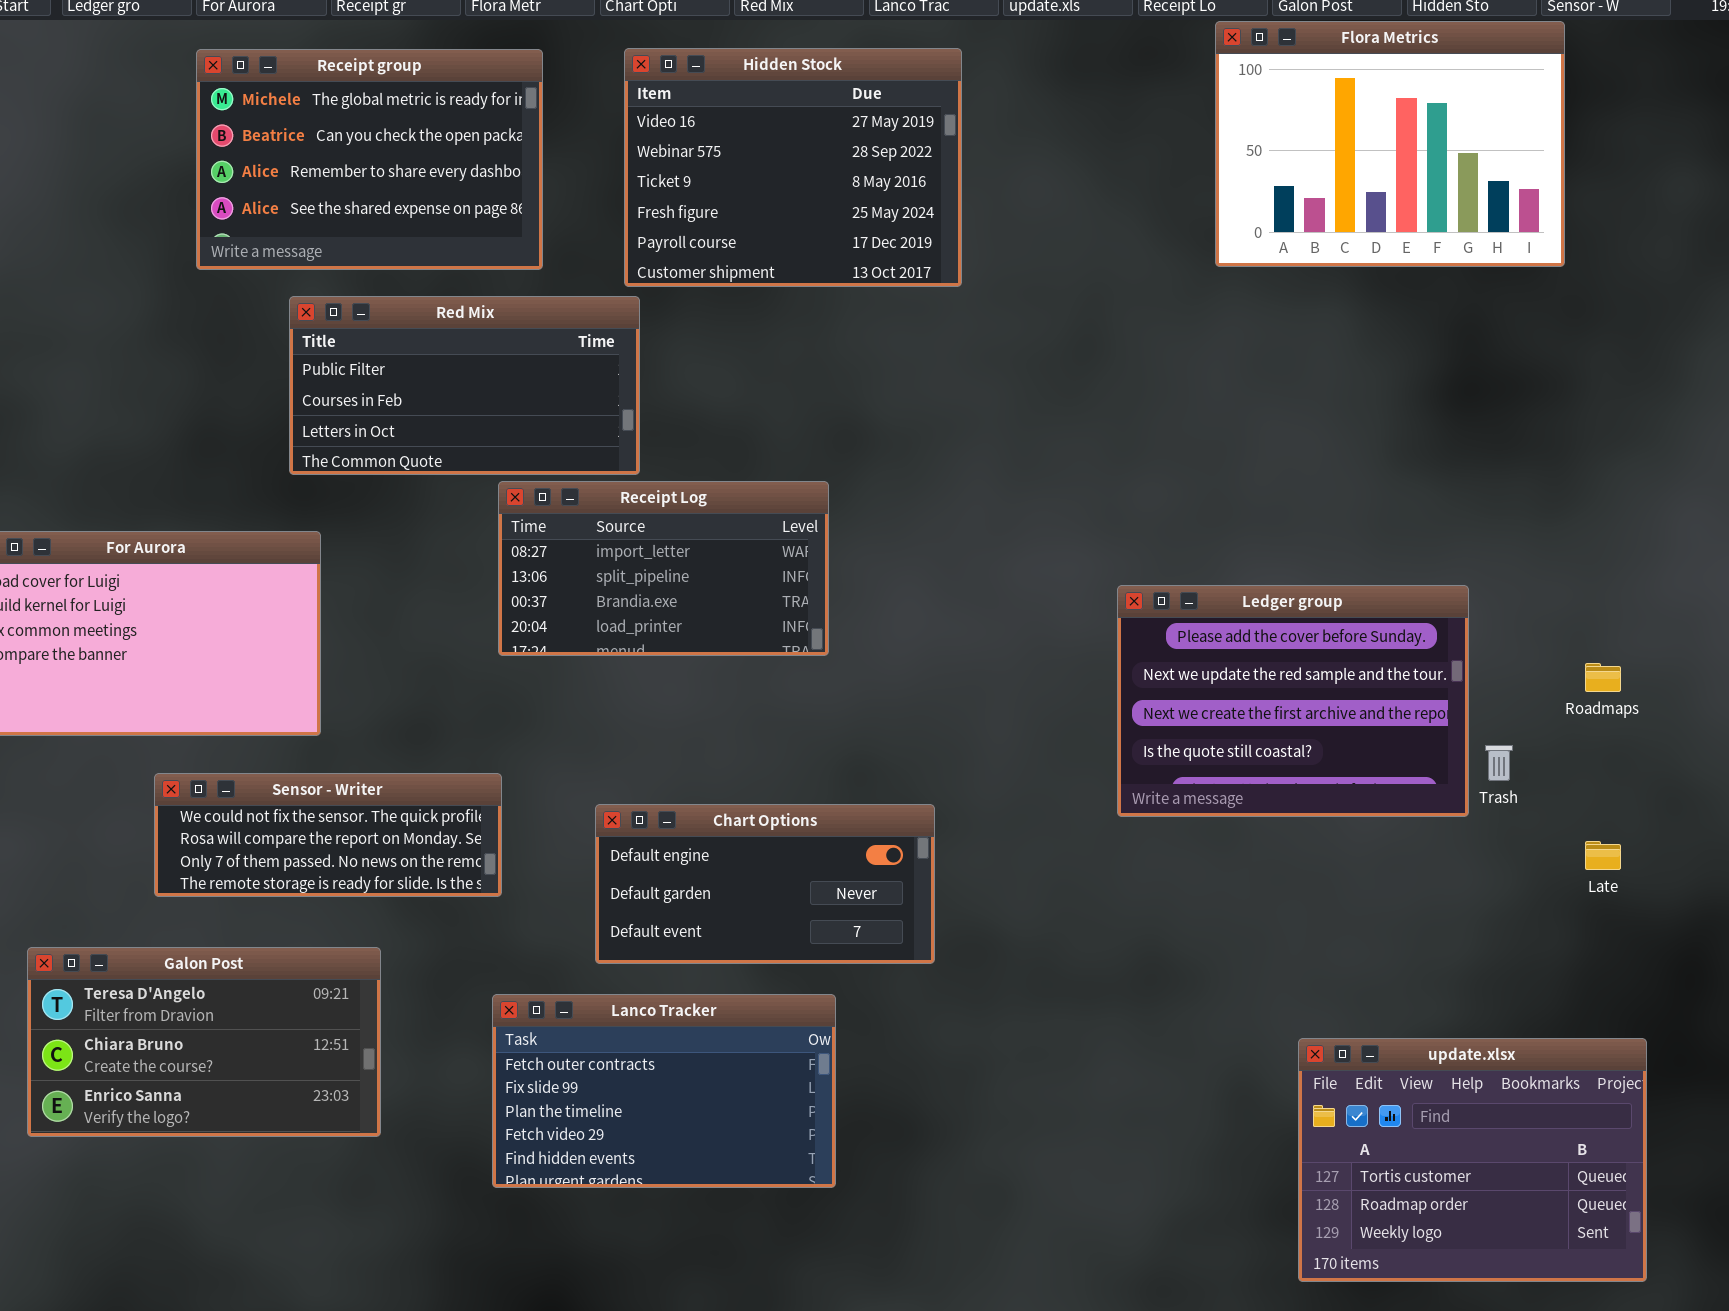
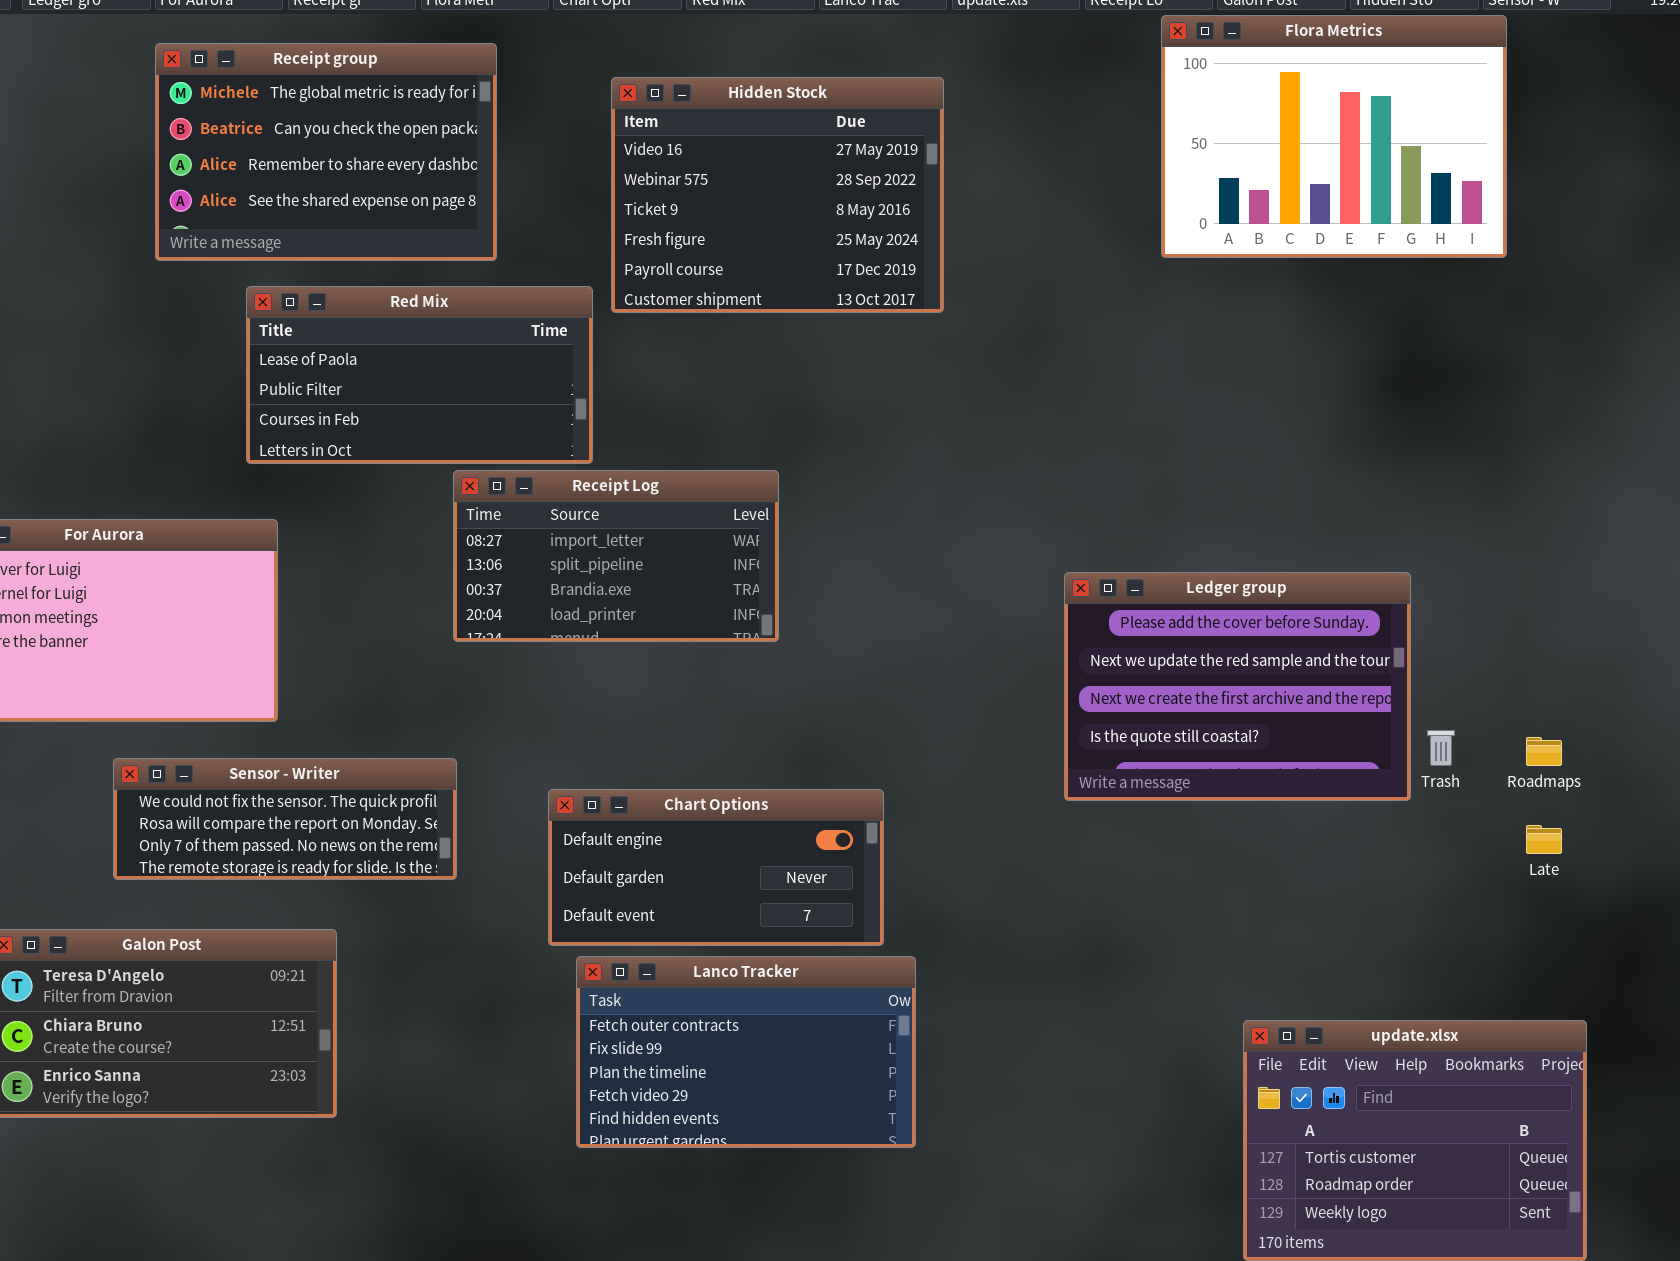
Hidden Stock: [624,48,962,287] -> [611,77,944,313], moved
Red Mix: [289,296,640,475] -> [246,286,593,464], scrolled up 1 row
Roadmaps: [1585,663,1621,692] -> [1526,737,1562,766], moved
Lanco Tracker: [492,994,836,1188] -> [576,956,916,1148], moved

